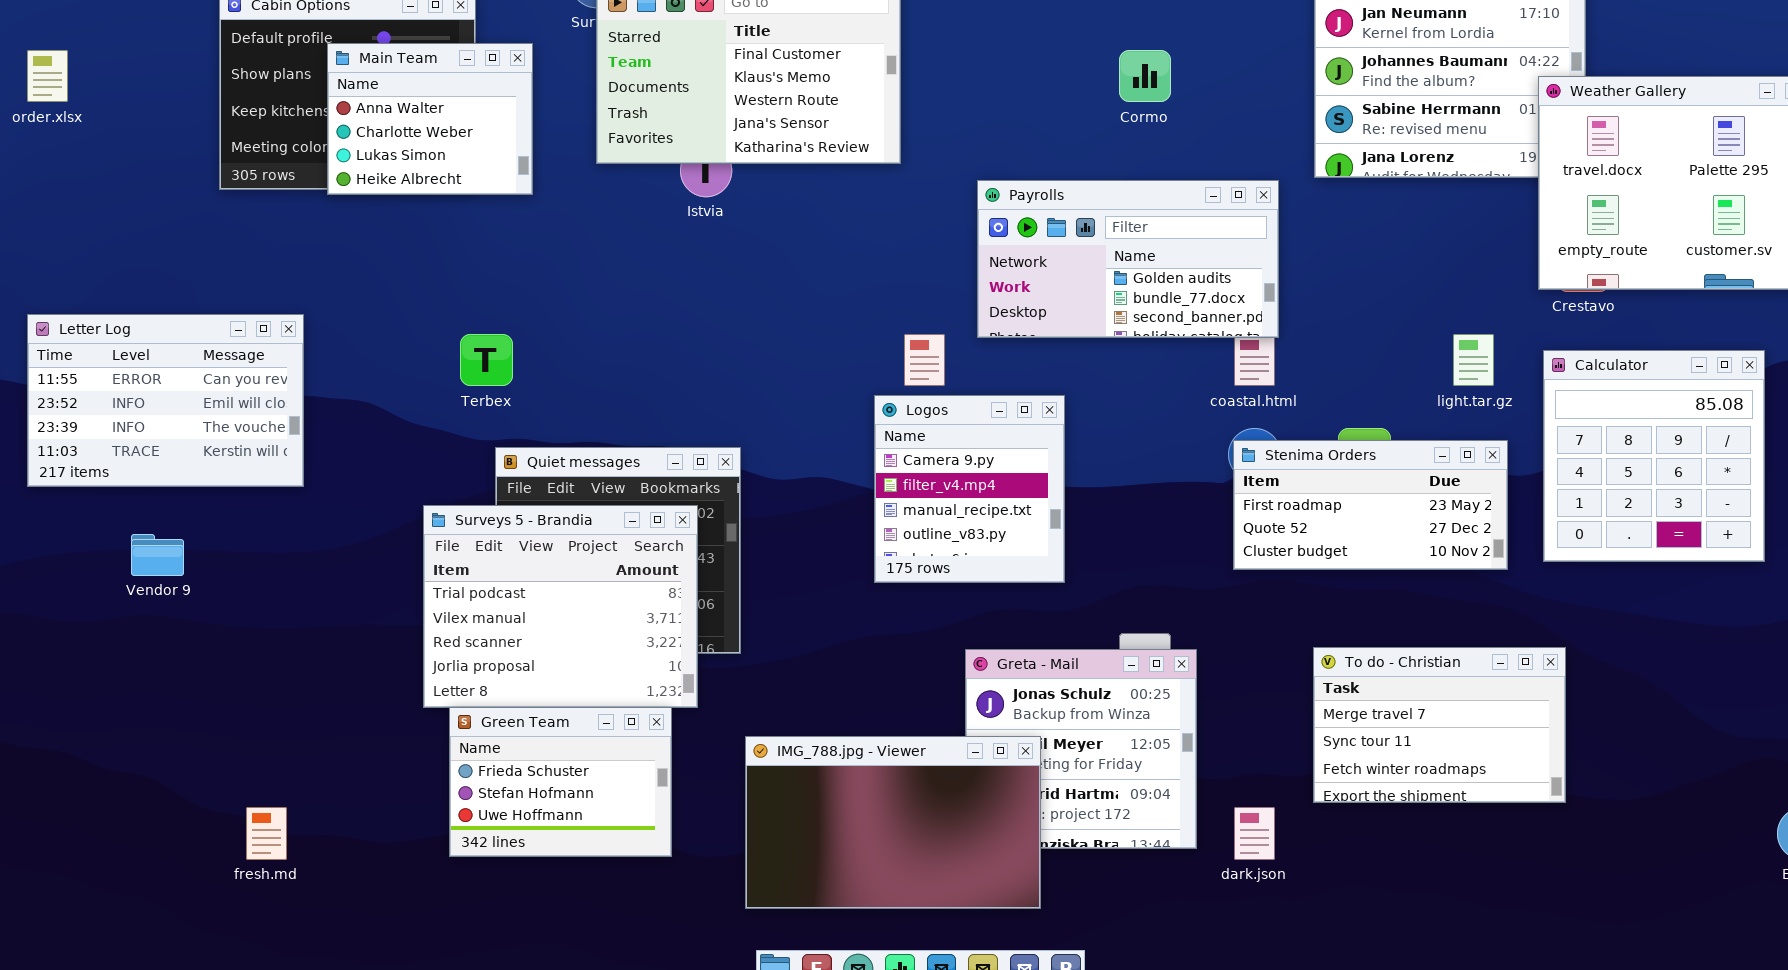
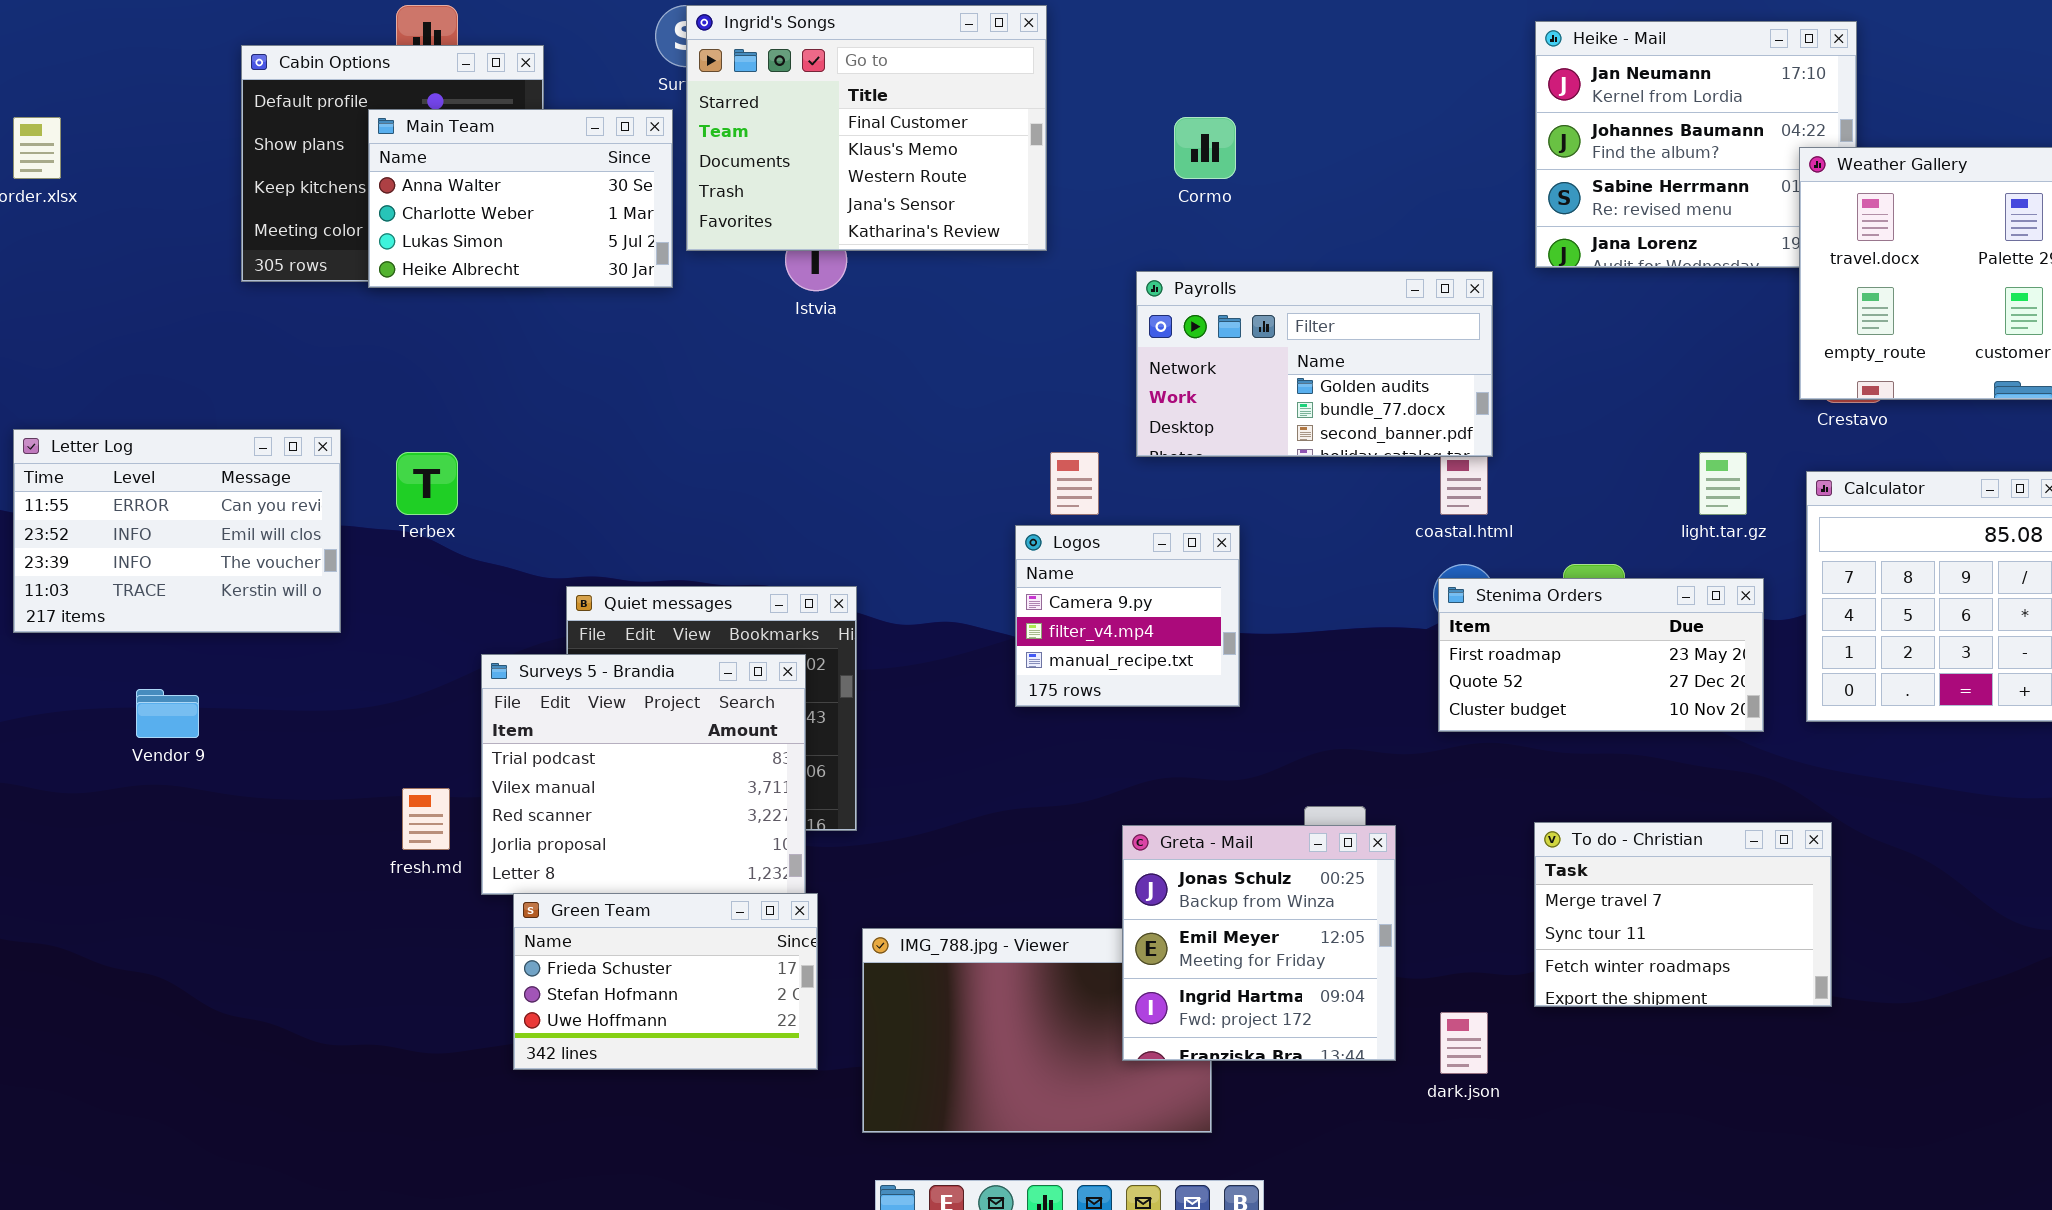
Main Team: [327,43,533,195] -> [368,109,673,288], resized
Cormo: [1119,50,1171,102] -> [1174,117,1236,179], moved
Terbex: [460,334,513,386] -> [396,452,458,515], moved
Logos: [874,395,1065,583] -> [1015,525,1240,707], resized
Greta - Mail: [965,649,1197,849] -> [1122,825,1396,1061], raised
Green Team: [449,707,672,857] -> [513,893,818,1070], resized
fresh.md: [246,807,287,860] -> [402,788,450,850], moved

